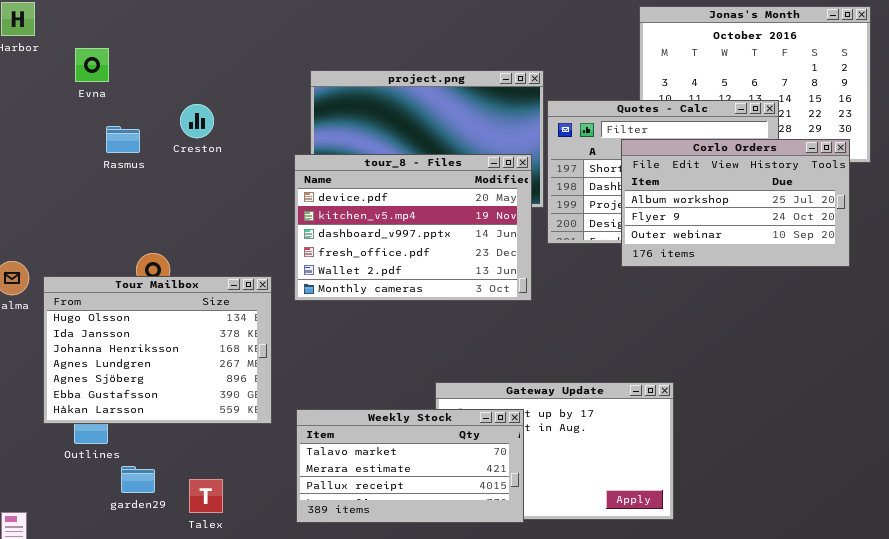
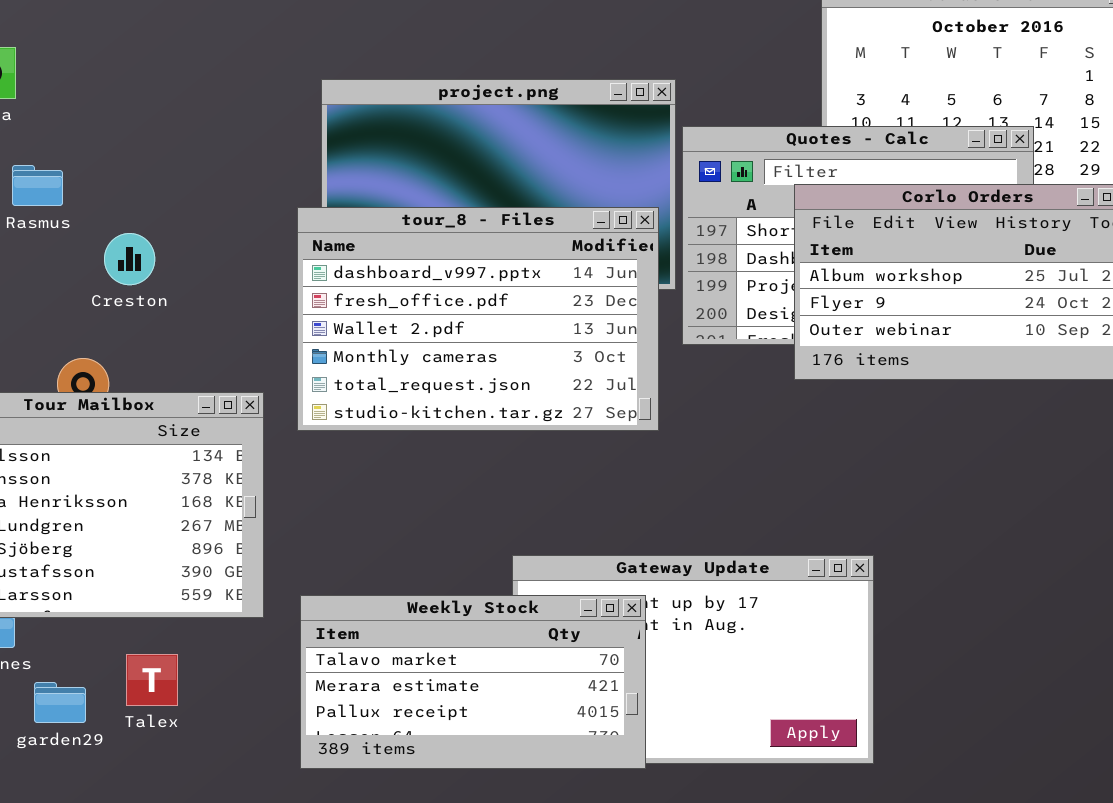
Creston: [180,104,214,138] -> [104,233,155,285], moved
tour_8 - Files: [294,154,532,301] -> [297,207,659,431], scrolled down 2 rows
Talex: [189,479,223,513] -> [126,654,178,706], moved

